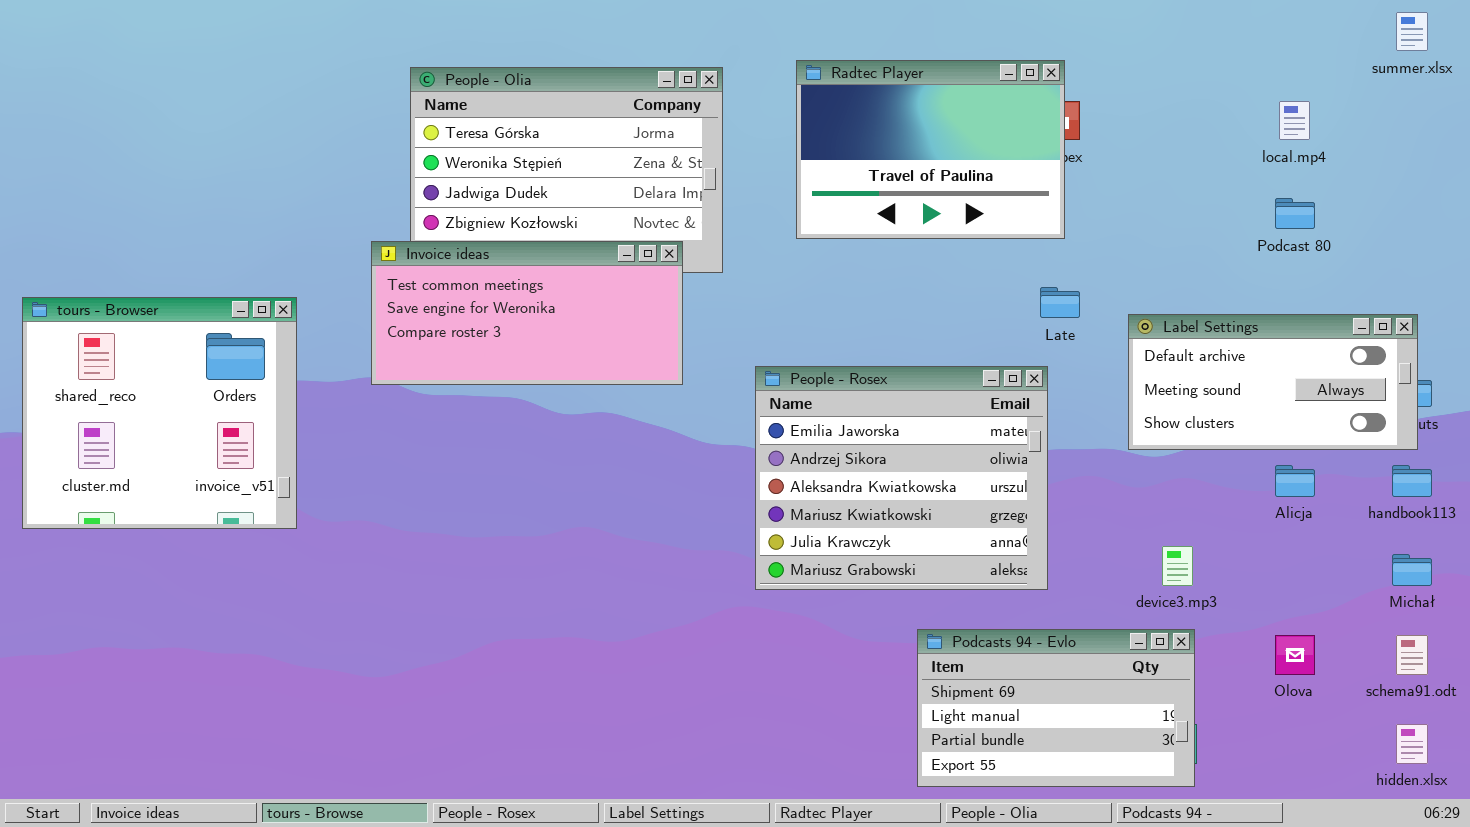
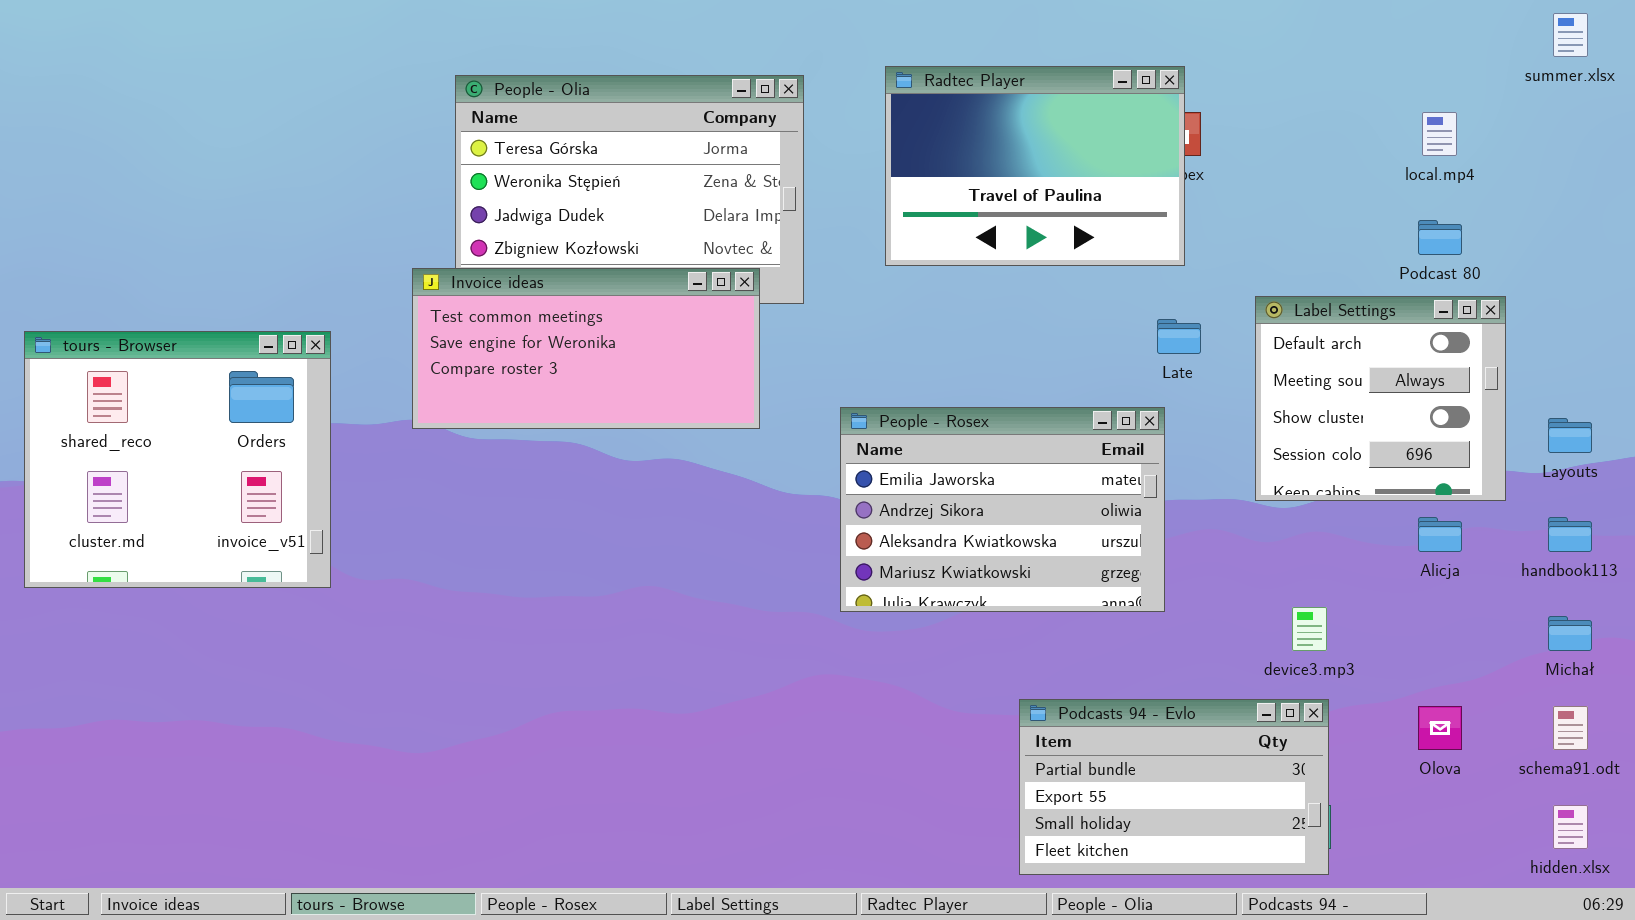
Label Settings: [1128,314,1418,450] -> [1255,296,1506,501], resized
People - Rosex: [755,366,1048,590] -> [840,407,1165,612], resized
Podcasts 94 - Evlo: [917,629,1195,787] -> [1019,699,1329,875], scrolled down 2 rows

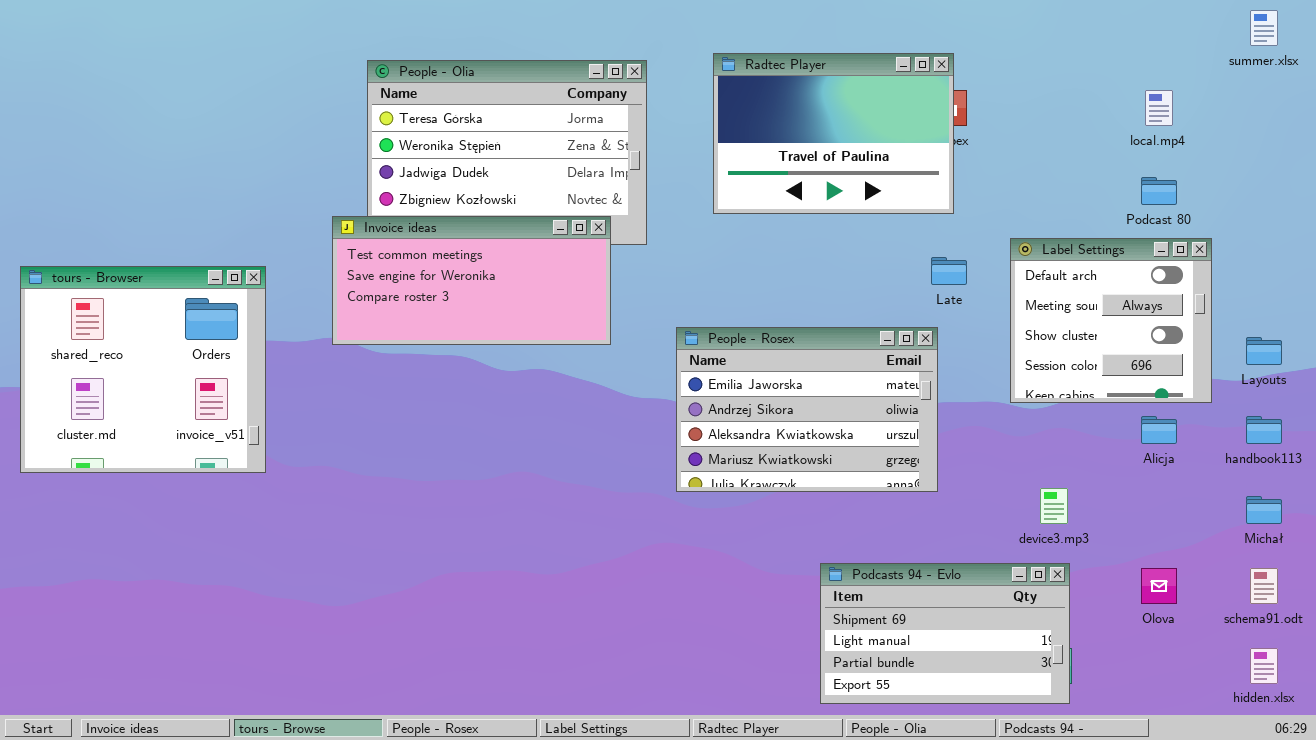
Podcasts 94 - Evlo: [1019,699,1329,875] -> [820,563,1070,704], scrolled up 2 rows

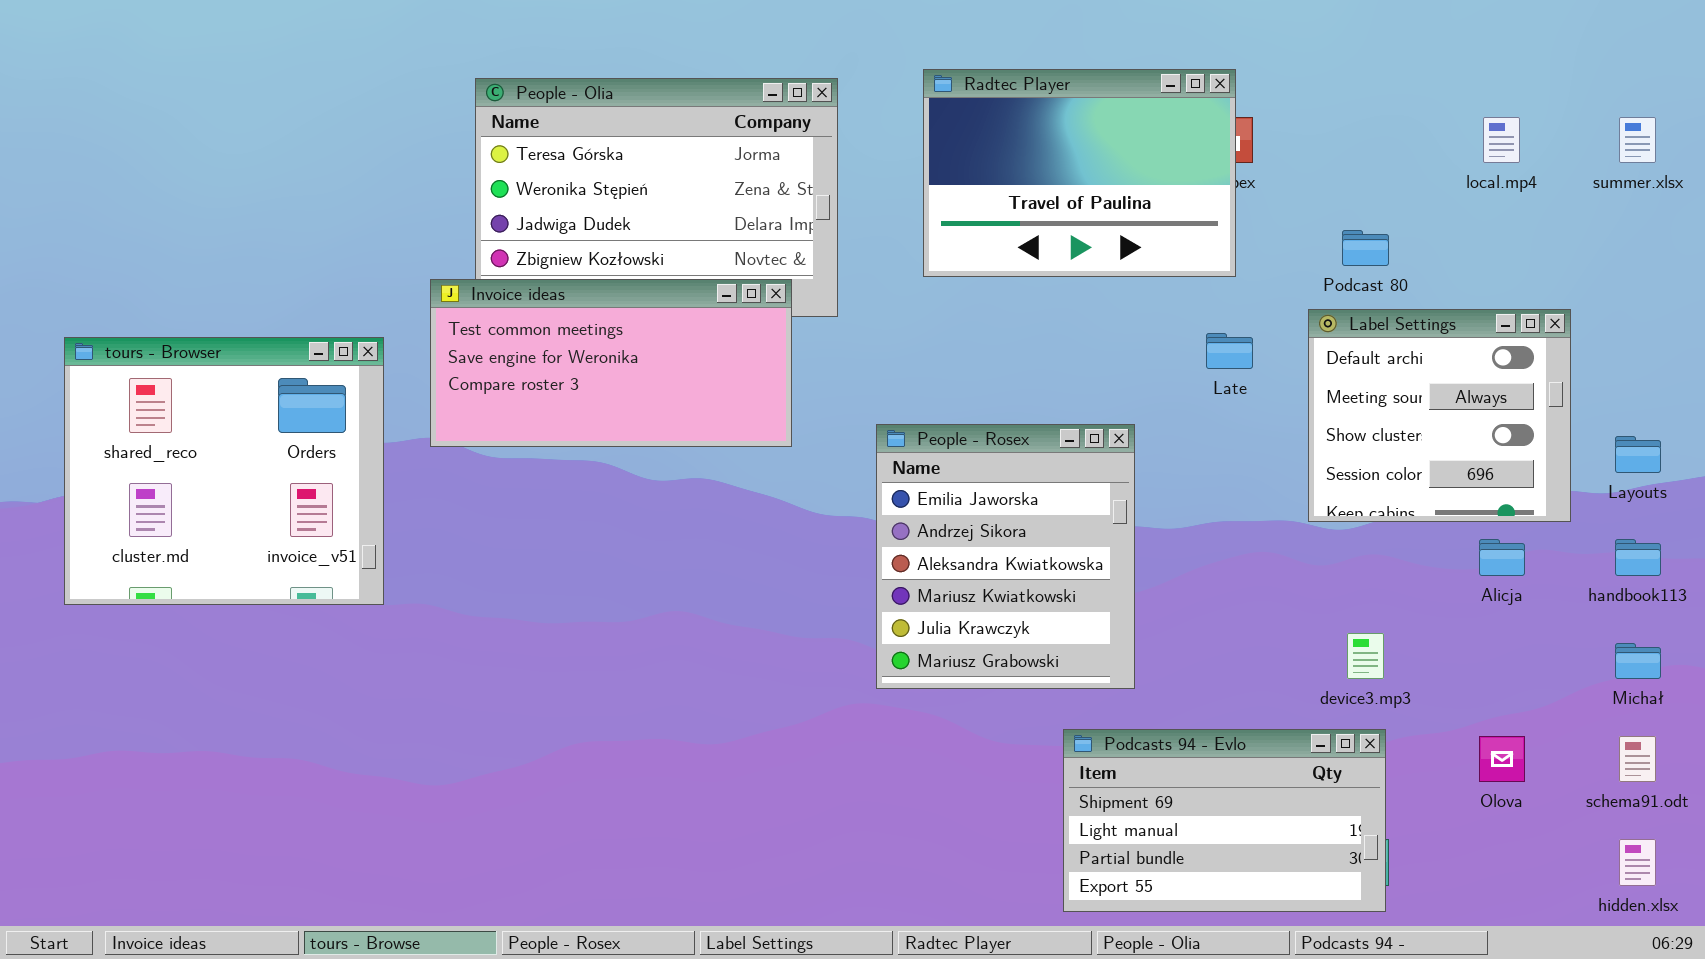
summer.xlsx: [1250,10,1278,46] -> [1619,117,1656,163], moved
Podcast 80: [1141,177,1177,205] -> [1342,230,1389,266], moved
tours - Browser: [20,266,266,473] -> [64,337,384,605], moved
People - Rosex: [676,327,938,492] -> [876,424,1135,689], resized

